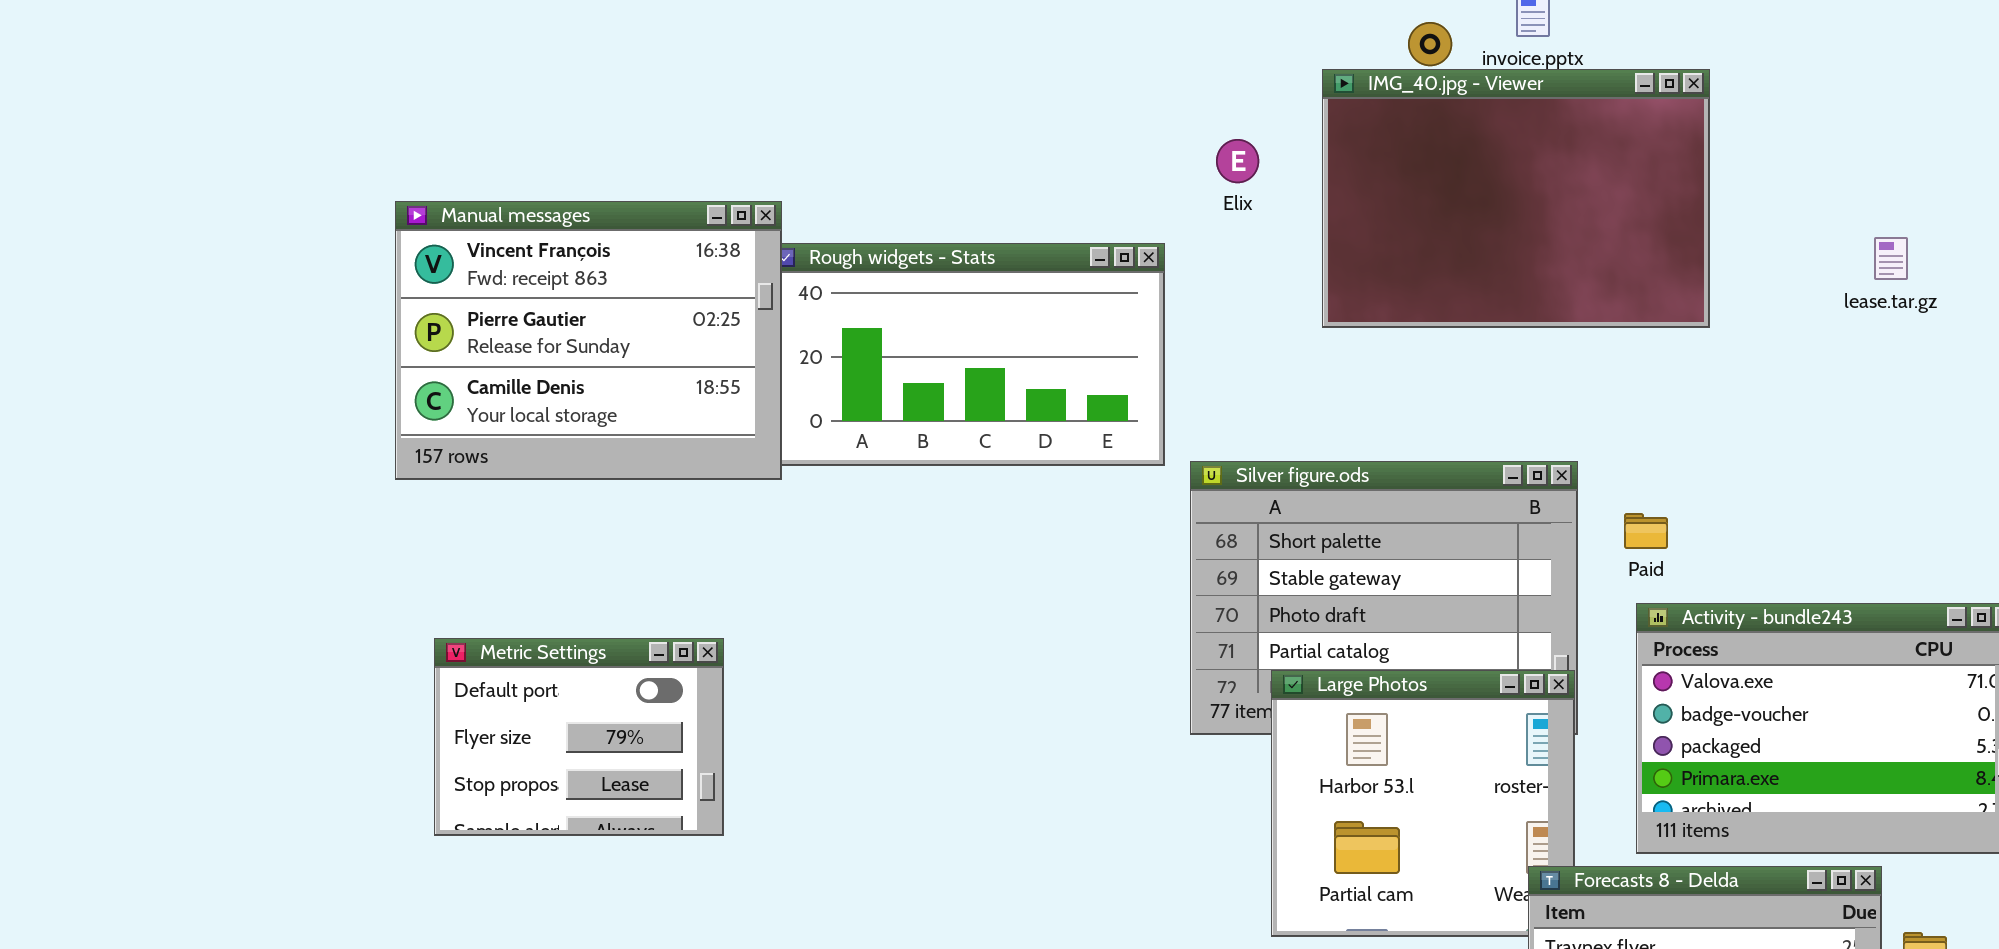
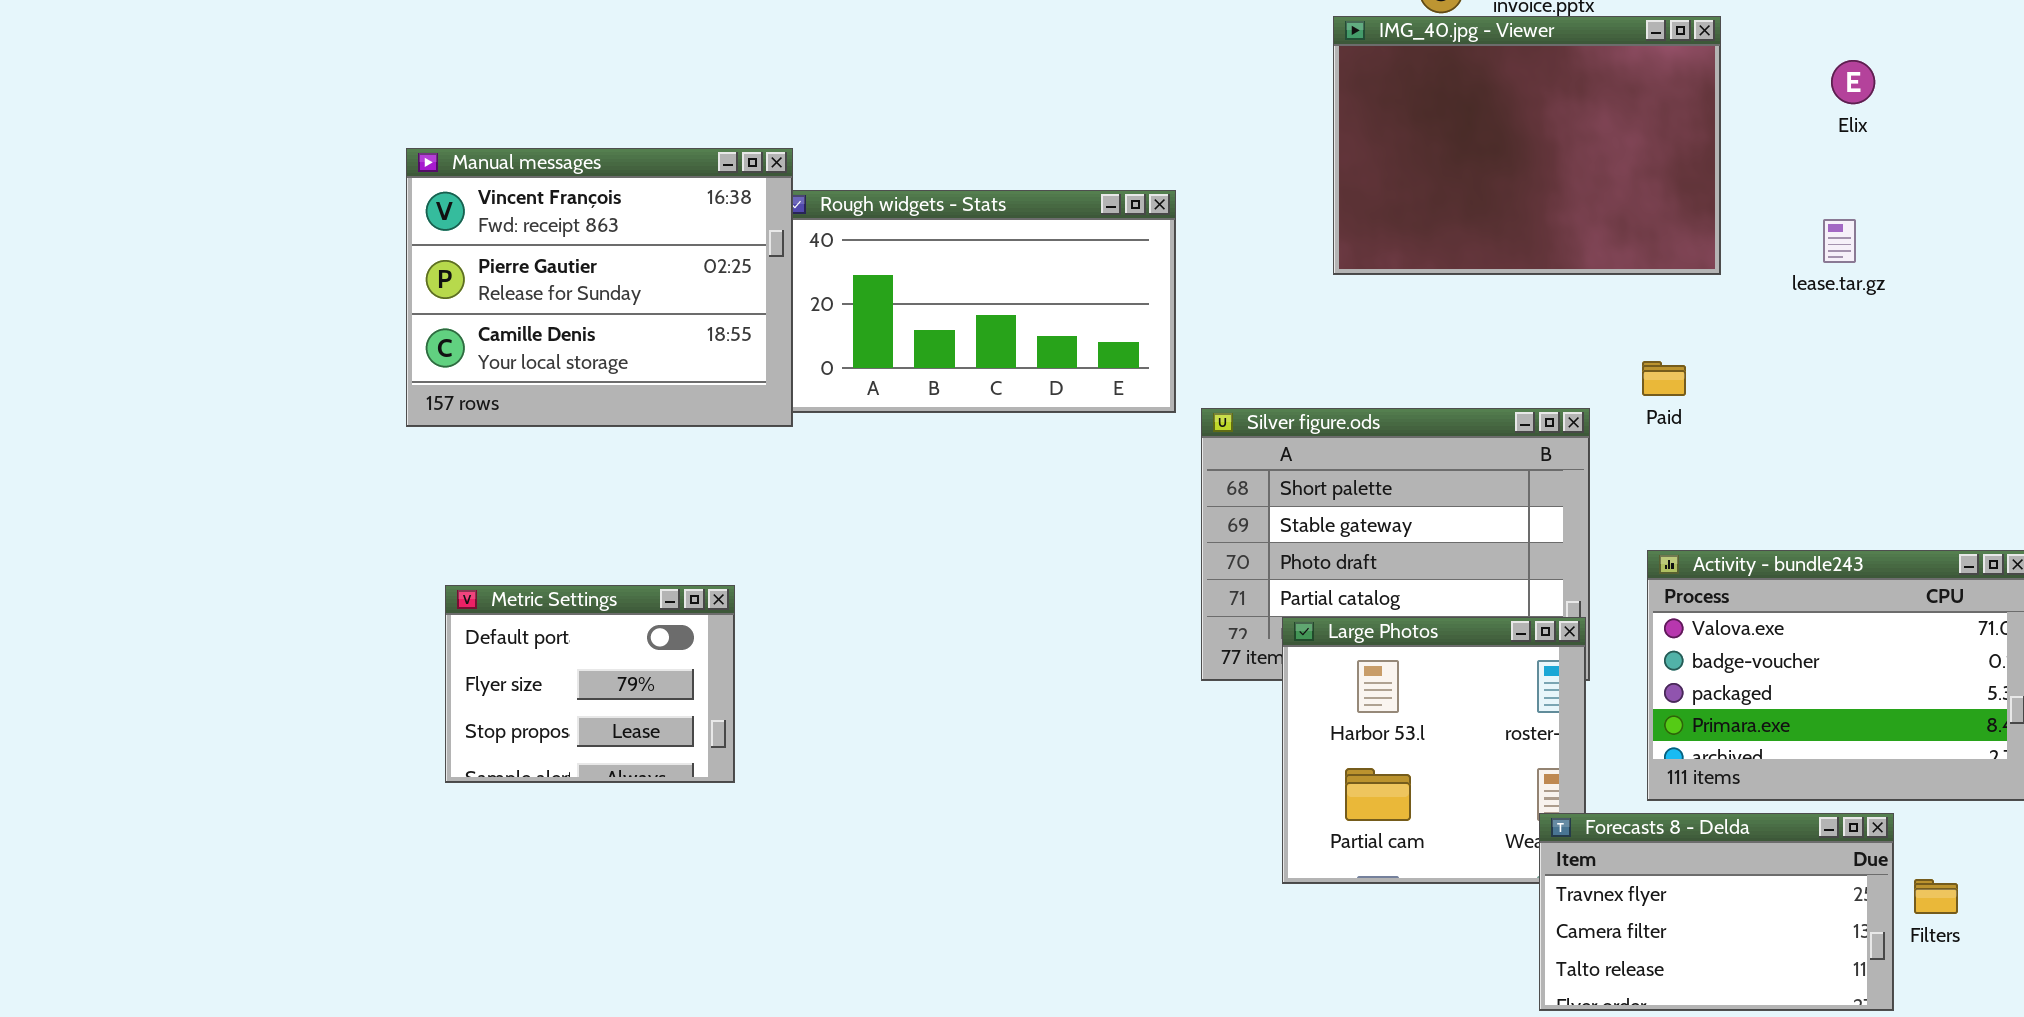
Elix: [1216,139,1259,183] -> [1831,60,1875,104], moved
lease.tar.gz: [1874,237,1908,280] -> [1823,219,1856,263], moved
Paid: [1624,513,1668,549] -> [1642,361,1686,396], moved

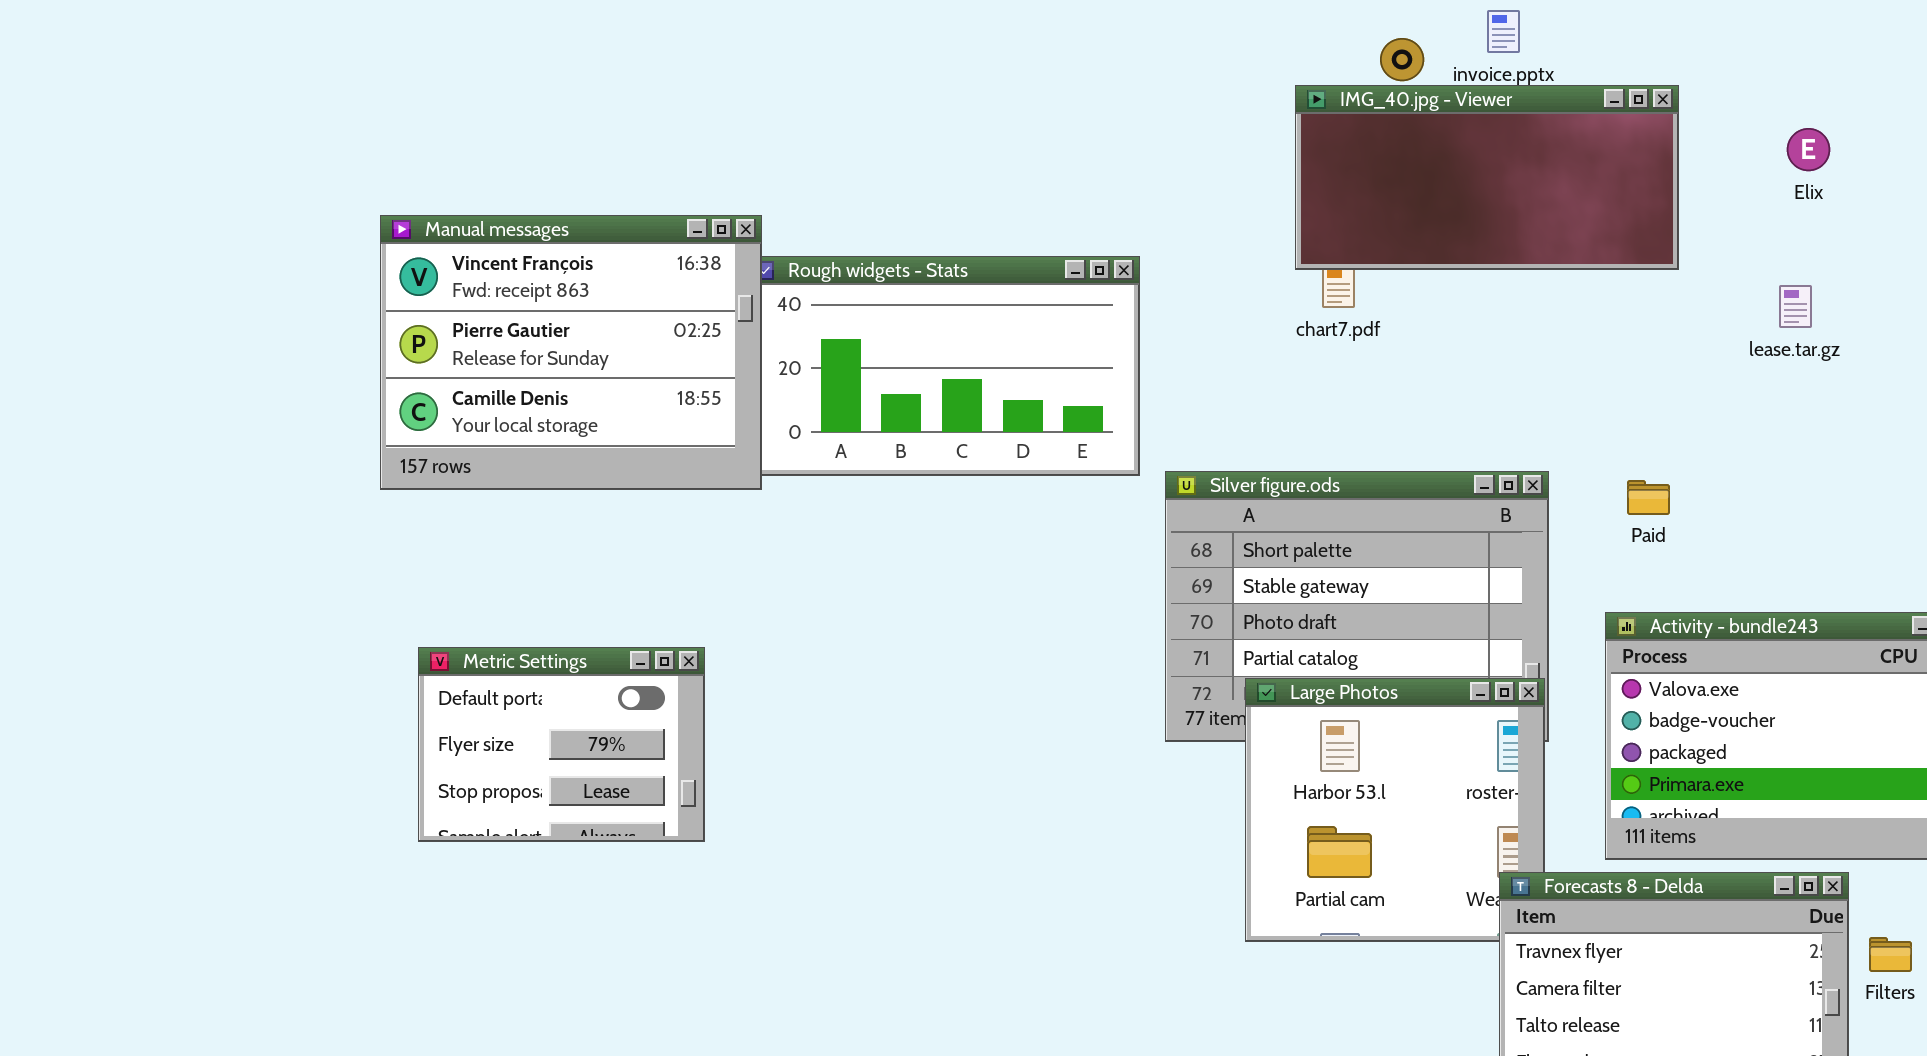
IMG_40.jpg - Viewer: [1333,16,1721,275] -> [1295,85,1679,270], resized
Paid: [1642,361,1686,396] -> [1627,480,1670,515], moved

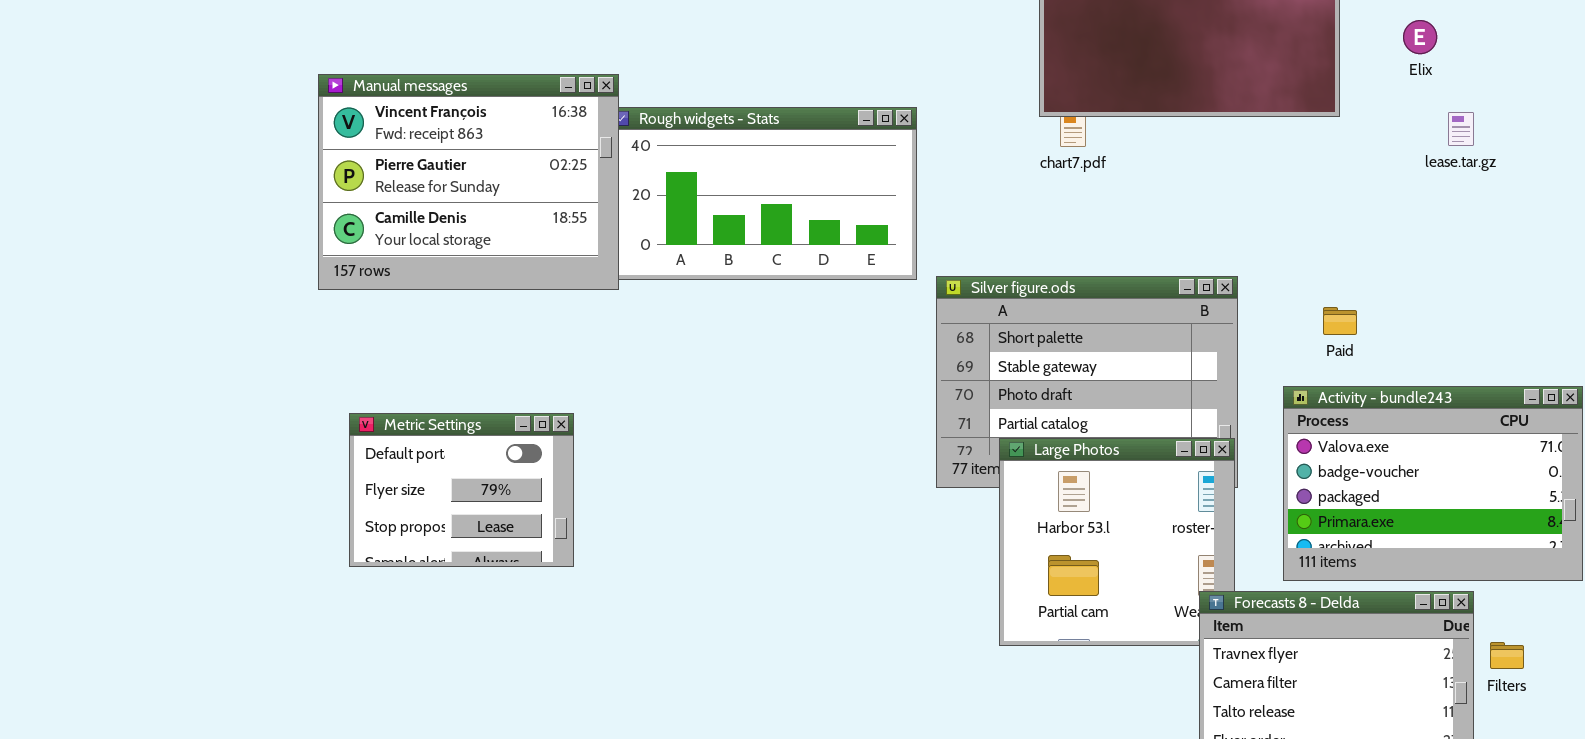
Elix: [1787,128,1830,171] -> [1403,20,1437,54], moved
lease.tar.gz: [1779,285,1812,328] -> [1448,112,1474,146], moved
Paid: [1627,480,1670,515] -> [1323,307,1357,335], moved

